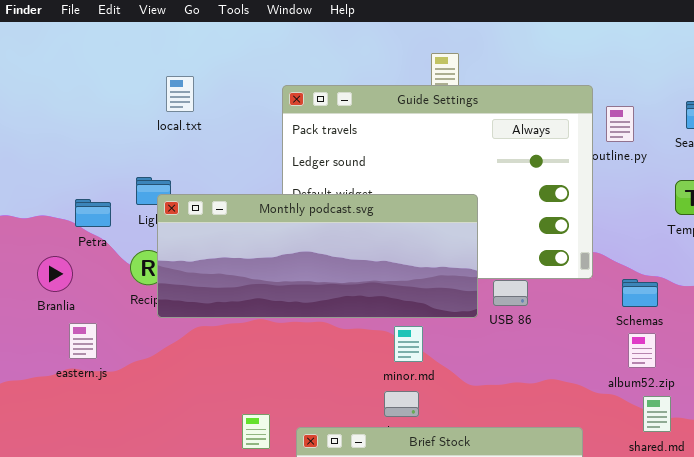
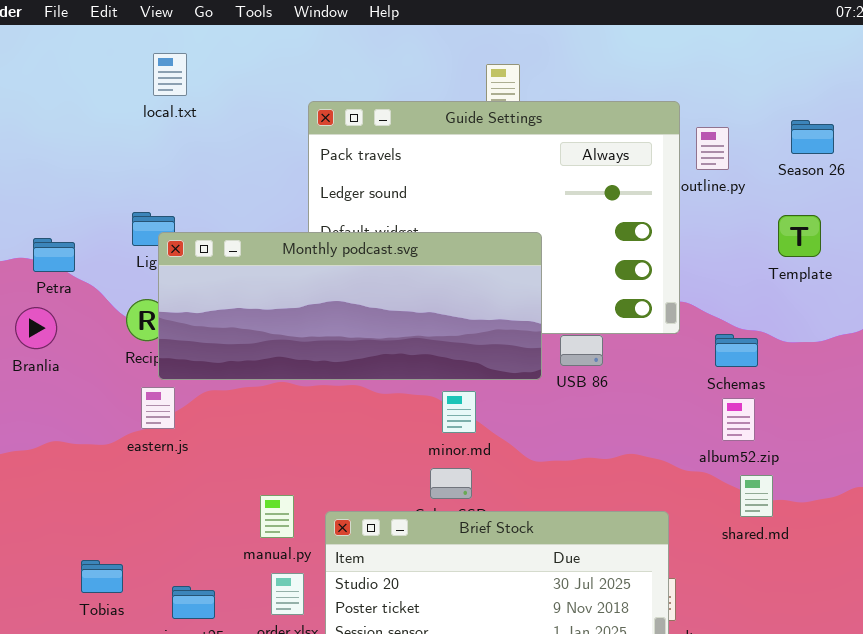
local.txt: [166,76,194,112] -> [153,53,187,96], moved
Petra: [75,199,111,227] -> [33,238,75,272], moved
eastern.js: [69,323,97,359] -> [141,387,175,429], moved

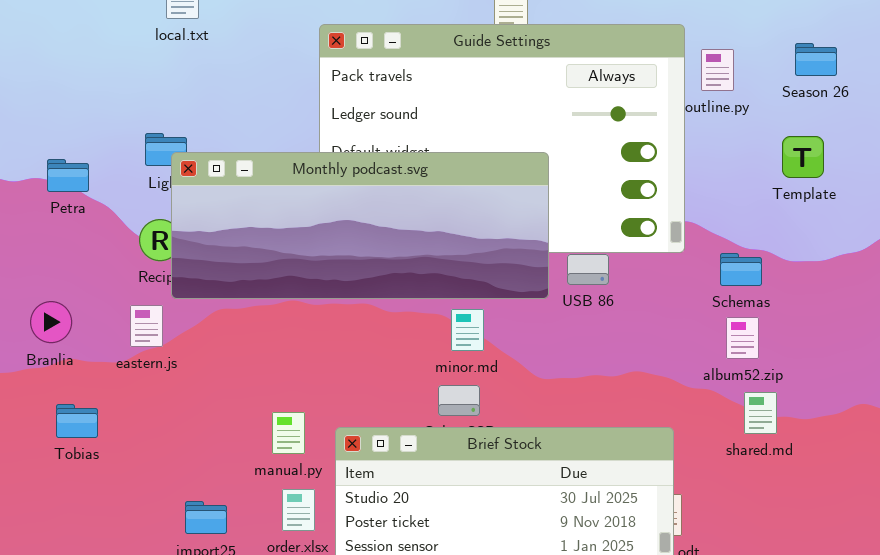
Branlia: [15,307,57,349] -> [30,301,72,343], moved
eastern.js: [141,387,175,429] -> [130,305,163,347], moved
Tobias: [81,560,123,593] -> [56,404,98,438], moved

